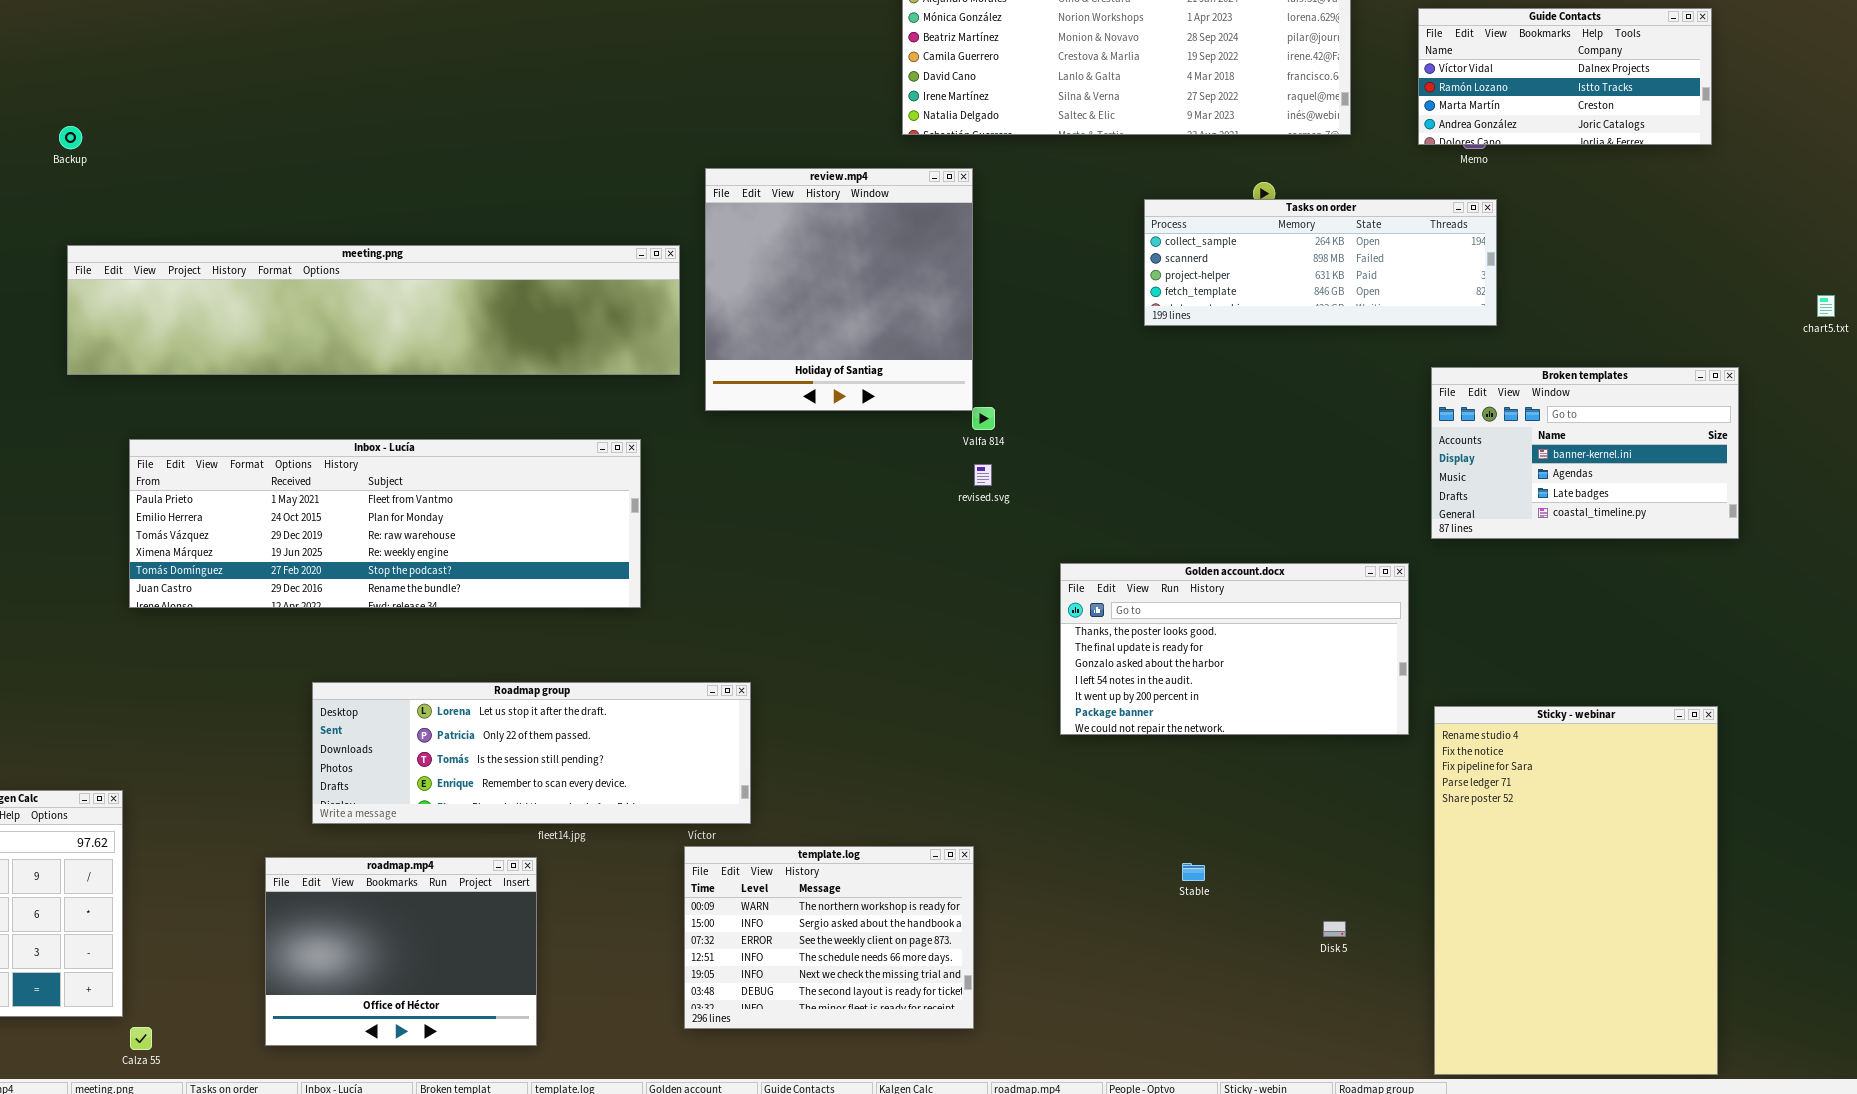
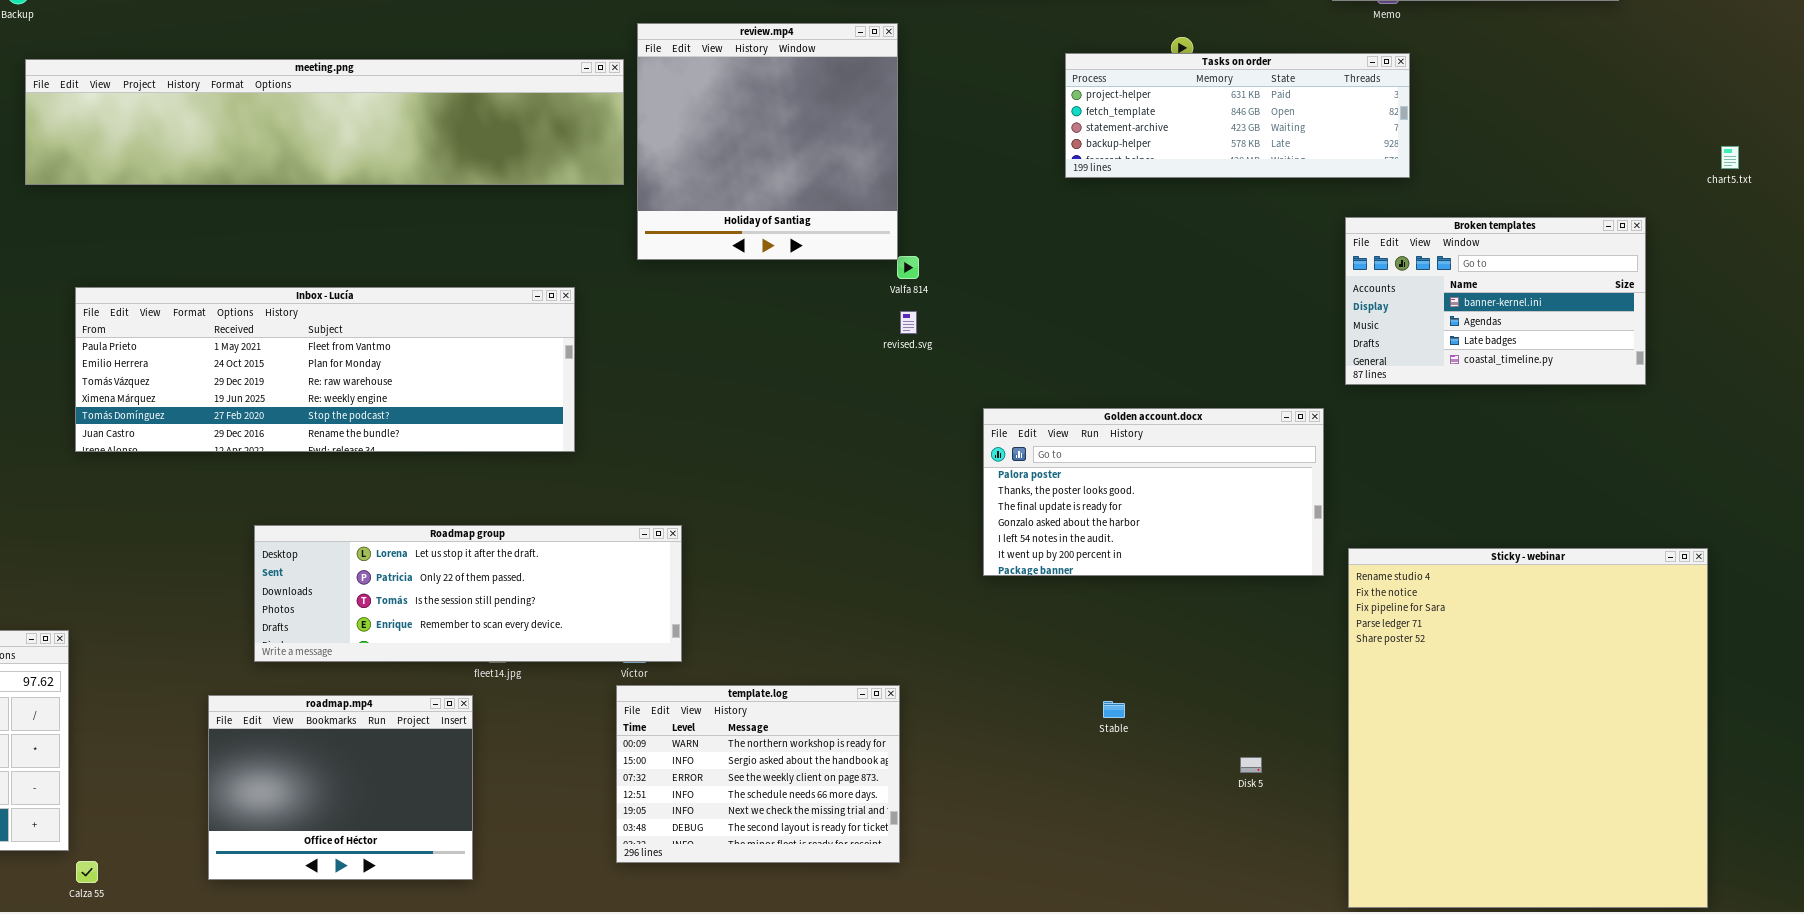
Tasks on order: [1144,199,1497,326] -> [1065,53,1410,178], scrolled down 2 rows
meeting.png: [67,245,680,375] -> [25,59,624,185], moved
Golden account.docx: [1060,563,1409,735] -> [983,408,1324,576], scrolled up 1 row
Sticky - webinar: [1434,706,1718,1075] -> [1348,548,1708,908], resized

